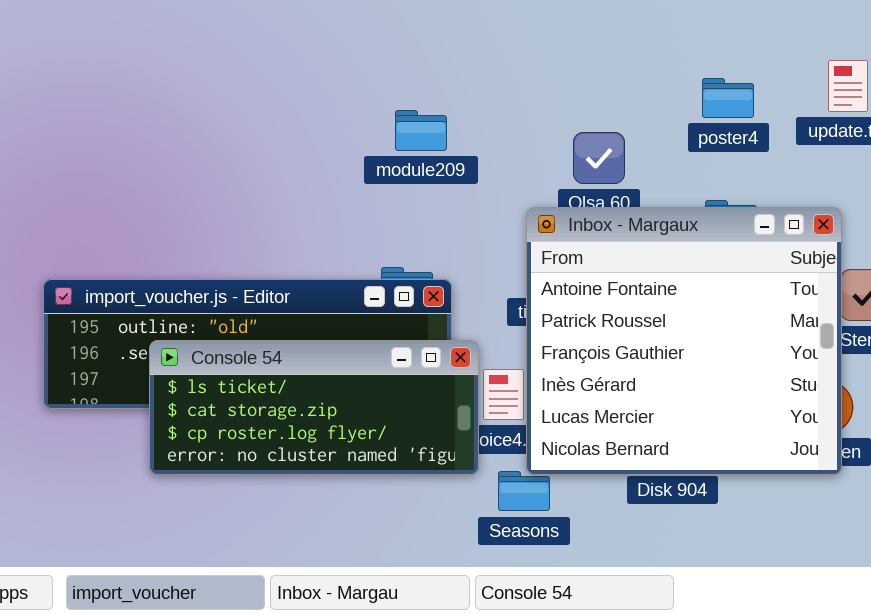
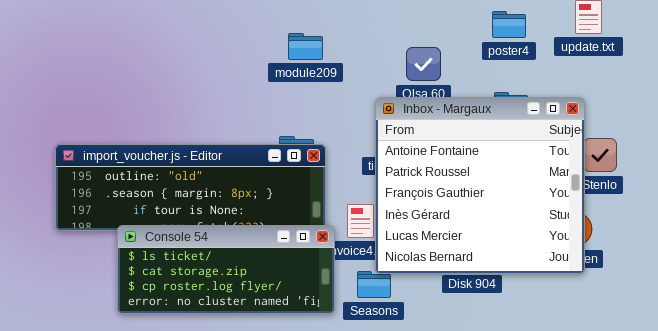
Console 54: [149,340,479,475] -> [117,225,335,314], moved

